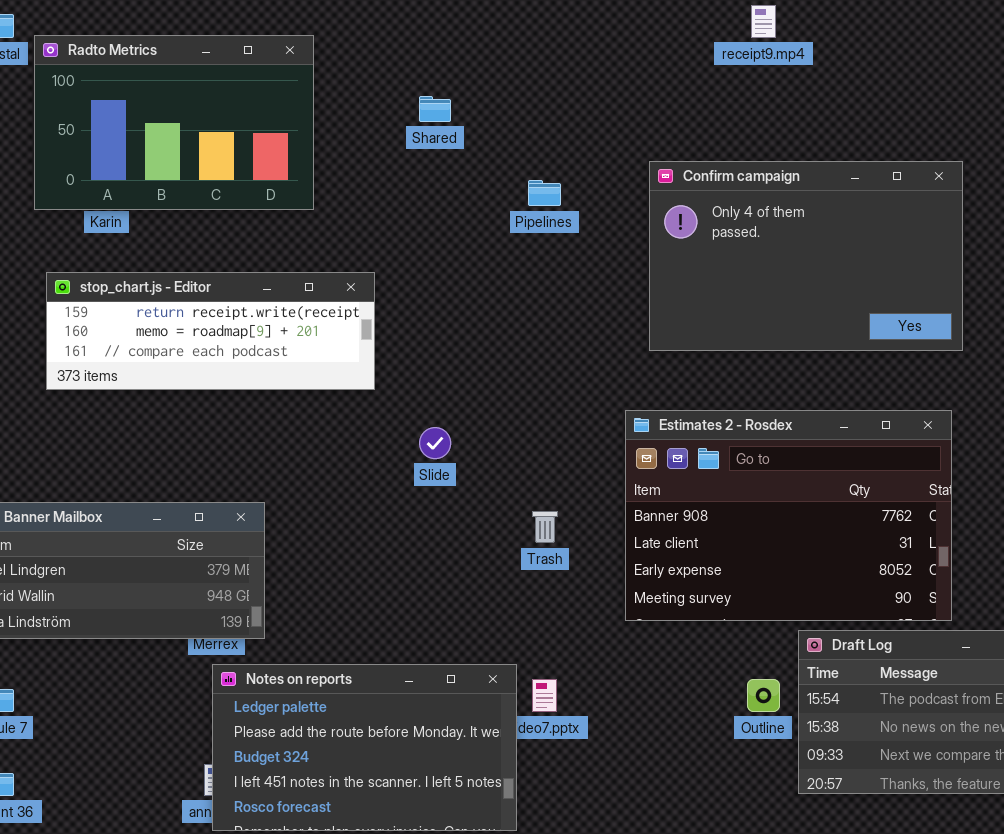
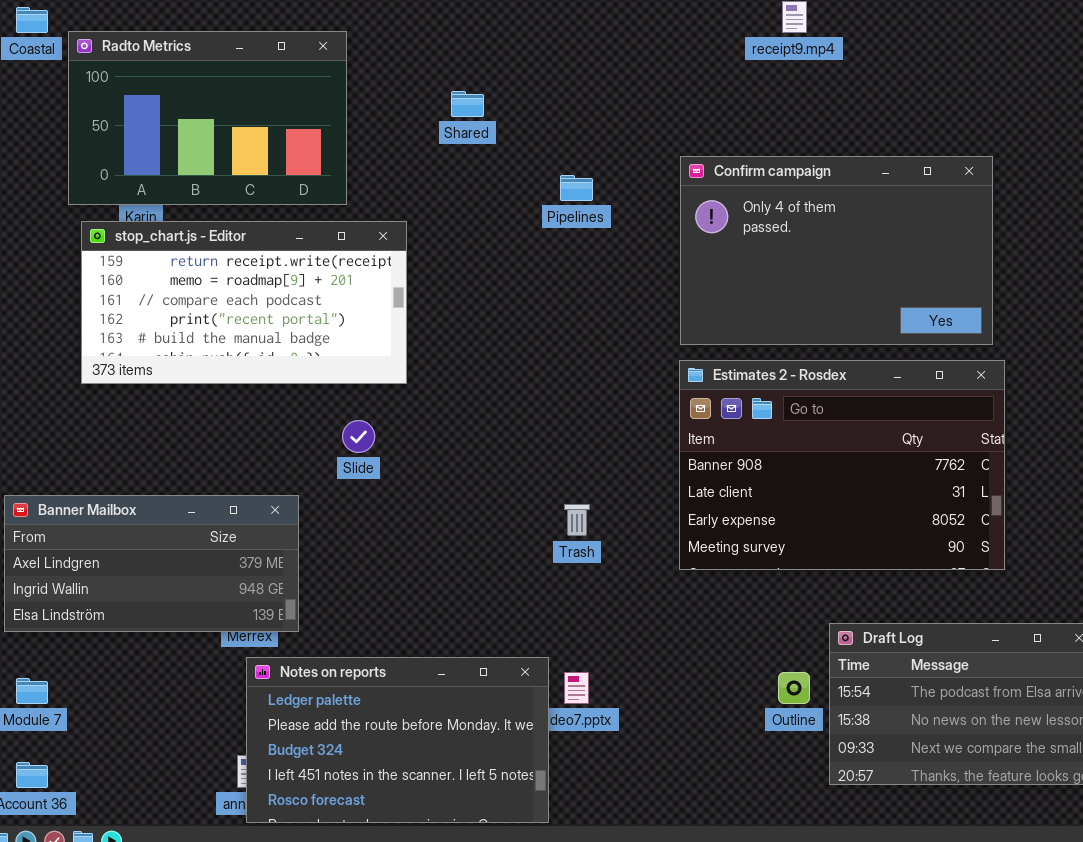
stop_chart.js - Editor: [46,272,375,390] -> [81,221,407,384], resized
Estimates 2 - Rosdex: [625,410,952,621] -> [679,360,1005,570], moved
Slide: [419,427,451,459] -> [342,420,375,453], moved

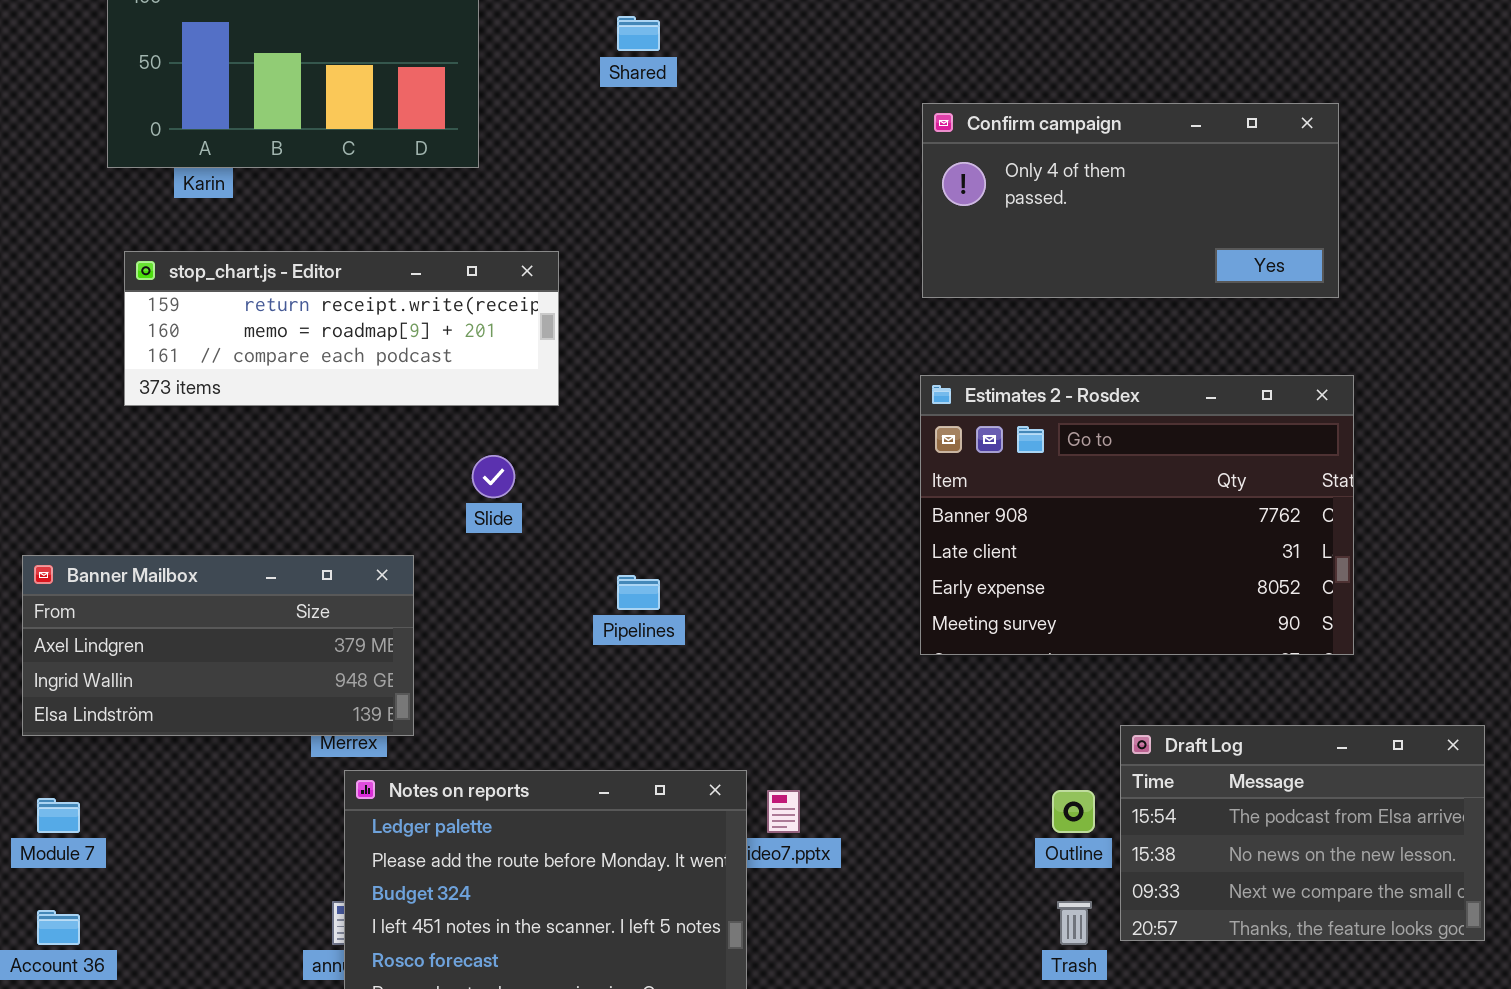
Confirm campaign: [680,156,993,345] -> [922,103,1339,298], resized
Pipelines: [560,175,593,201] -> [617,575,660,610], moved
stop_chart.js - Editor: [81,221,407,384] -> [124,251,559,406], resized
Trash: [564,504,590,536] -> [1057,901,1092,945], moved

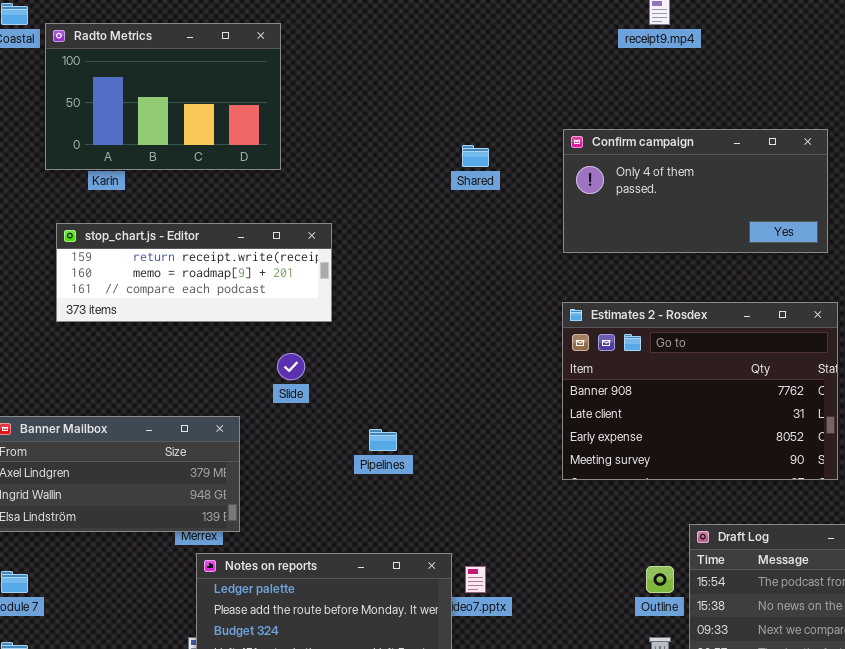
Shared: [617,16,660,51] -> [462,145,489,167], moved

